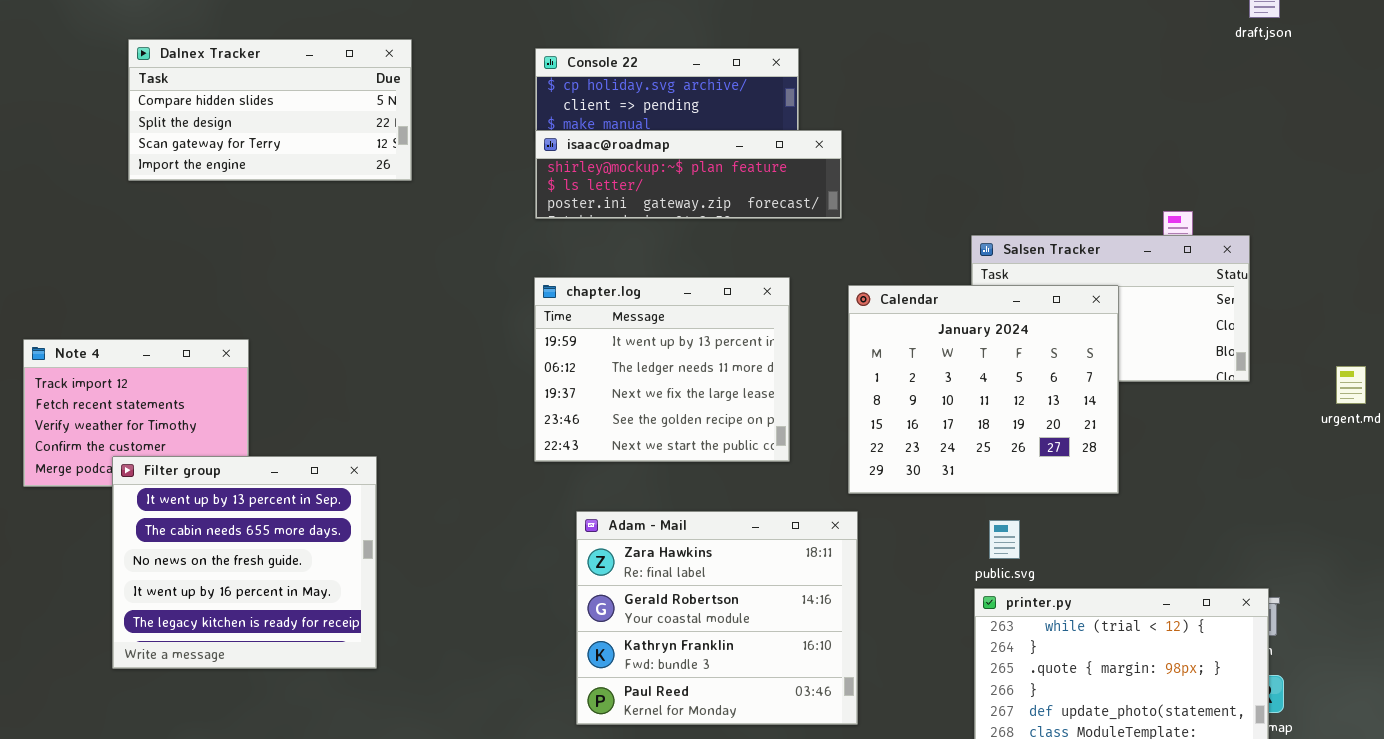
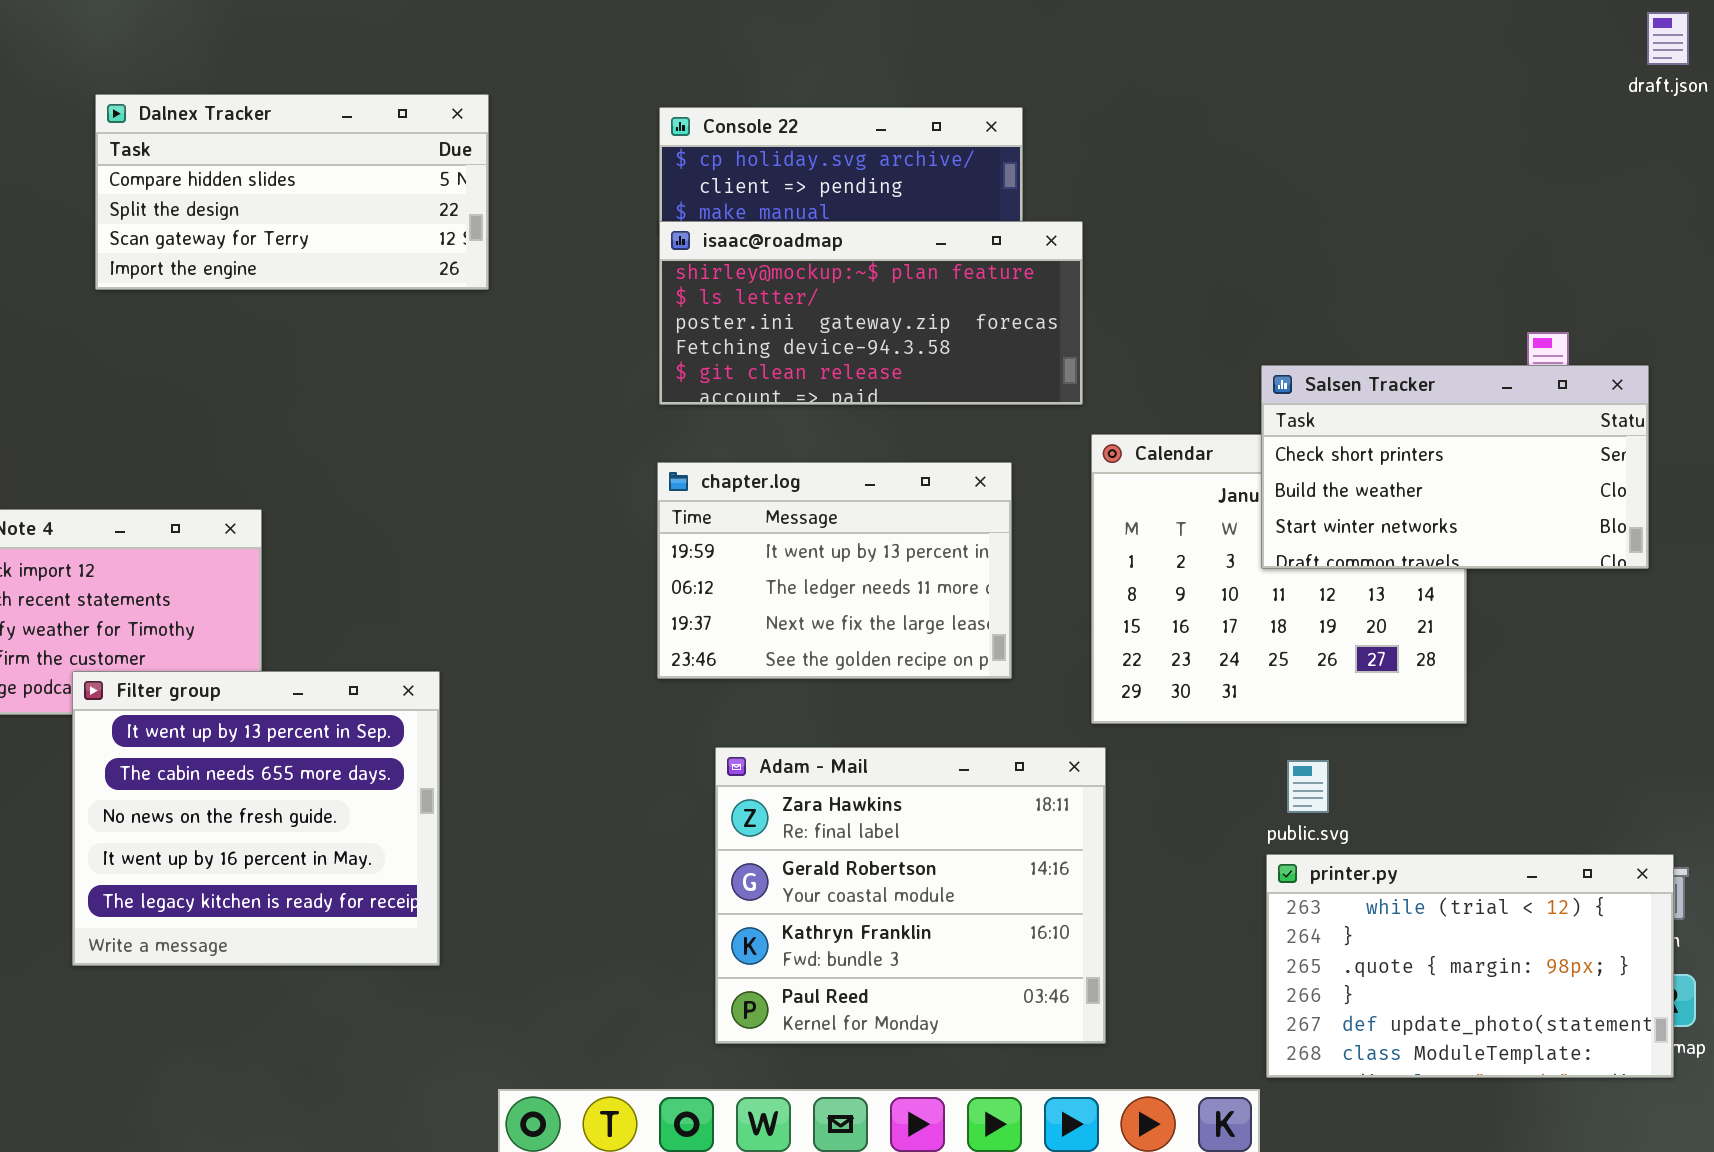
isaac@roadmap: [535,130,842,219] -> [659,221,1083,405], resized
Salsen Tracker: [971,235,1250,382] -> [1261,365,1649,569], raised
chapter.log: [534,277,790,462] -> [657,462,1012,679], resized

